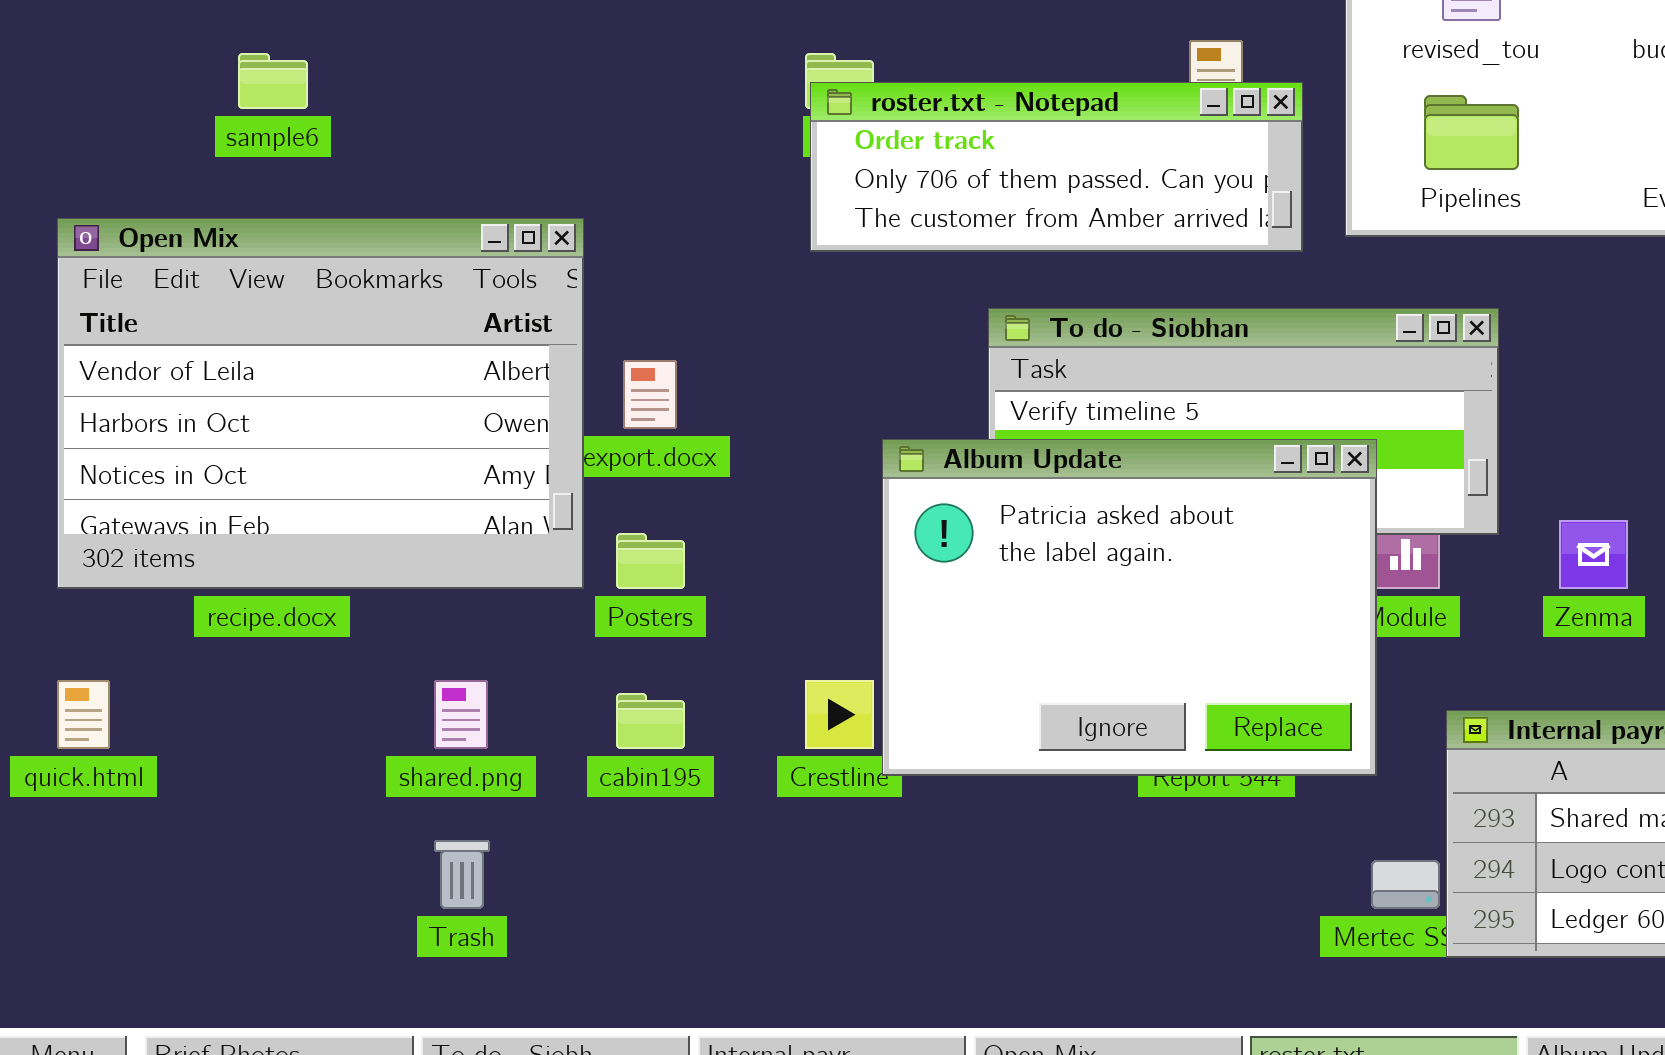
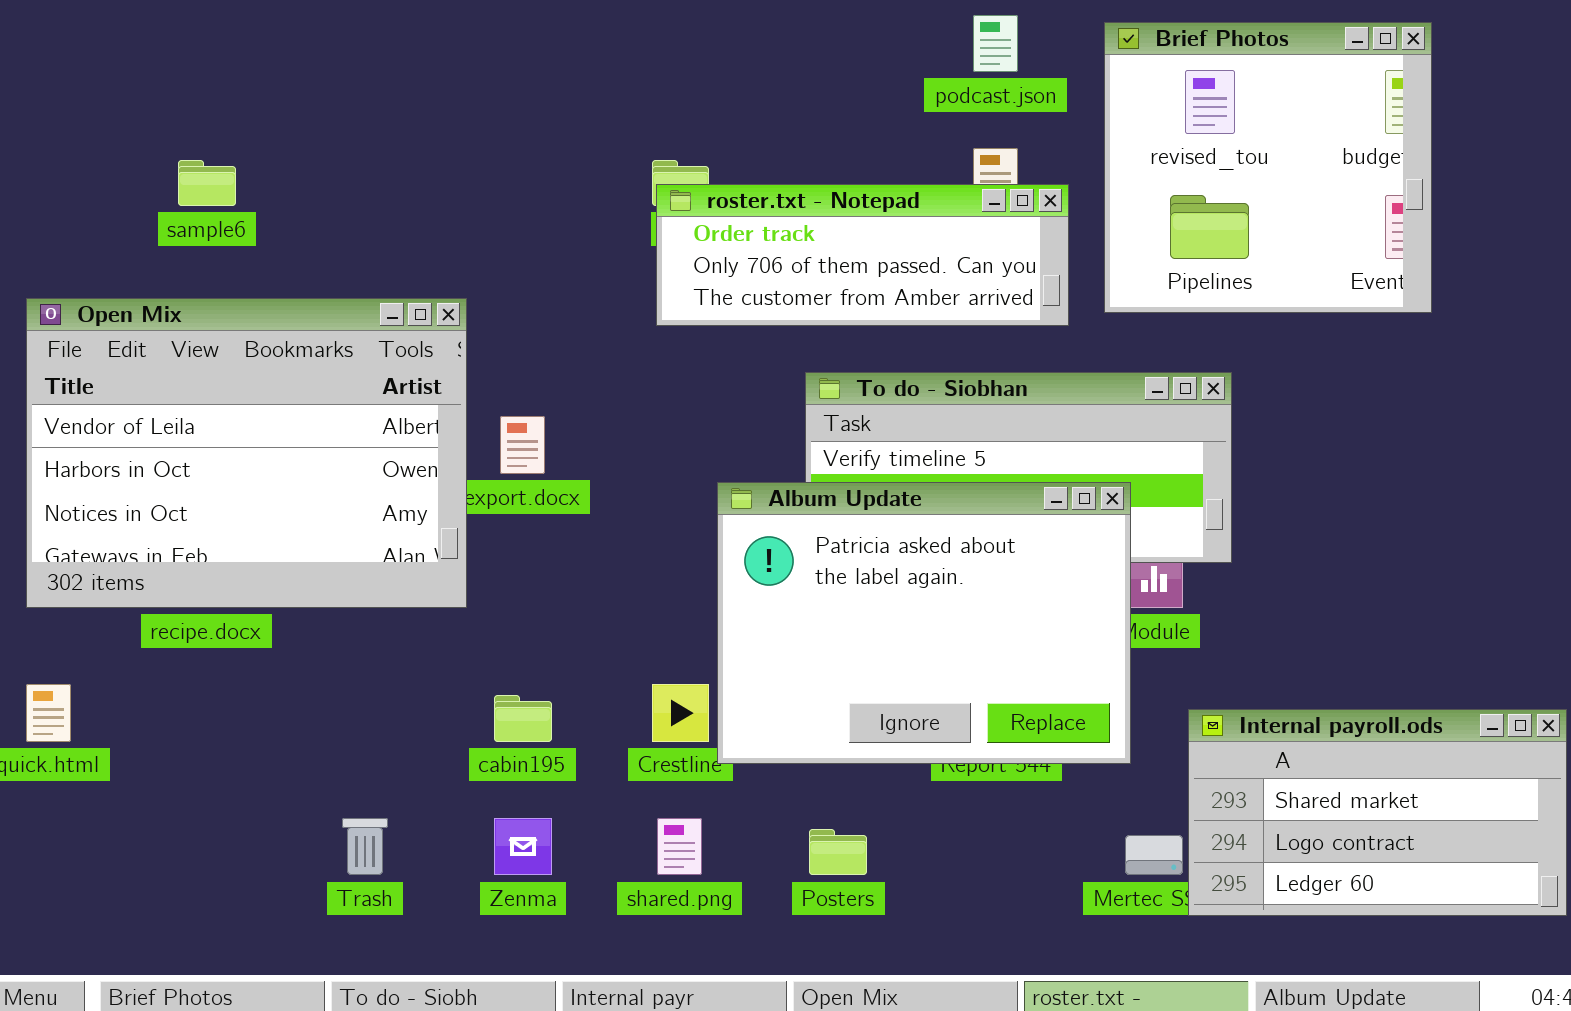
Zenma: [1559,520,1628,589] -> [494,818,552,875], moved
Posters: [616,533,685,589] -> [809,829,867,875], moved
shared.png: [434,680,488,749] -> [657,818,702,875], moved

